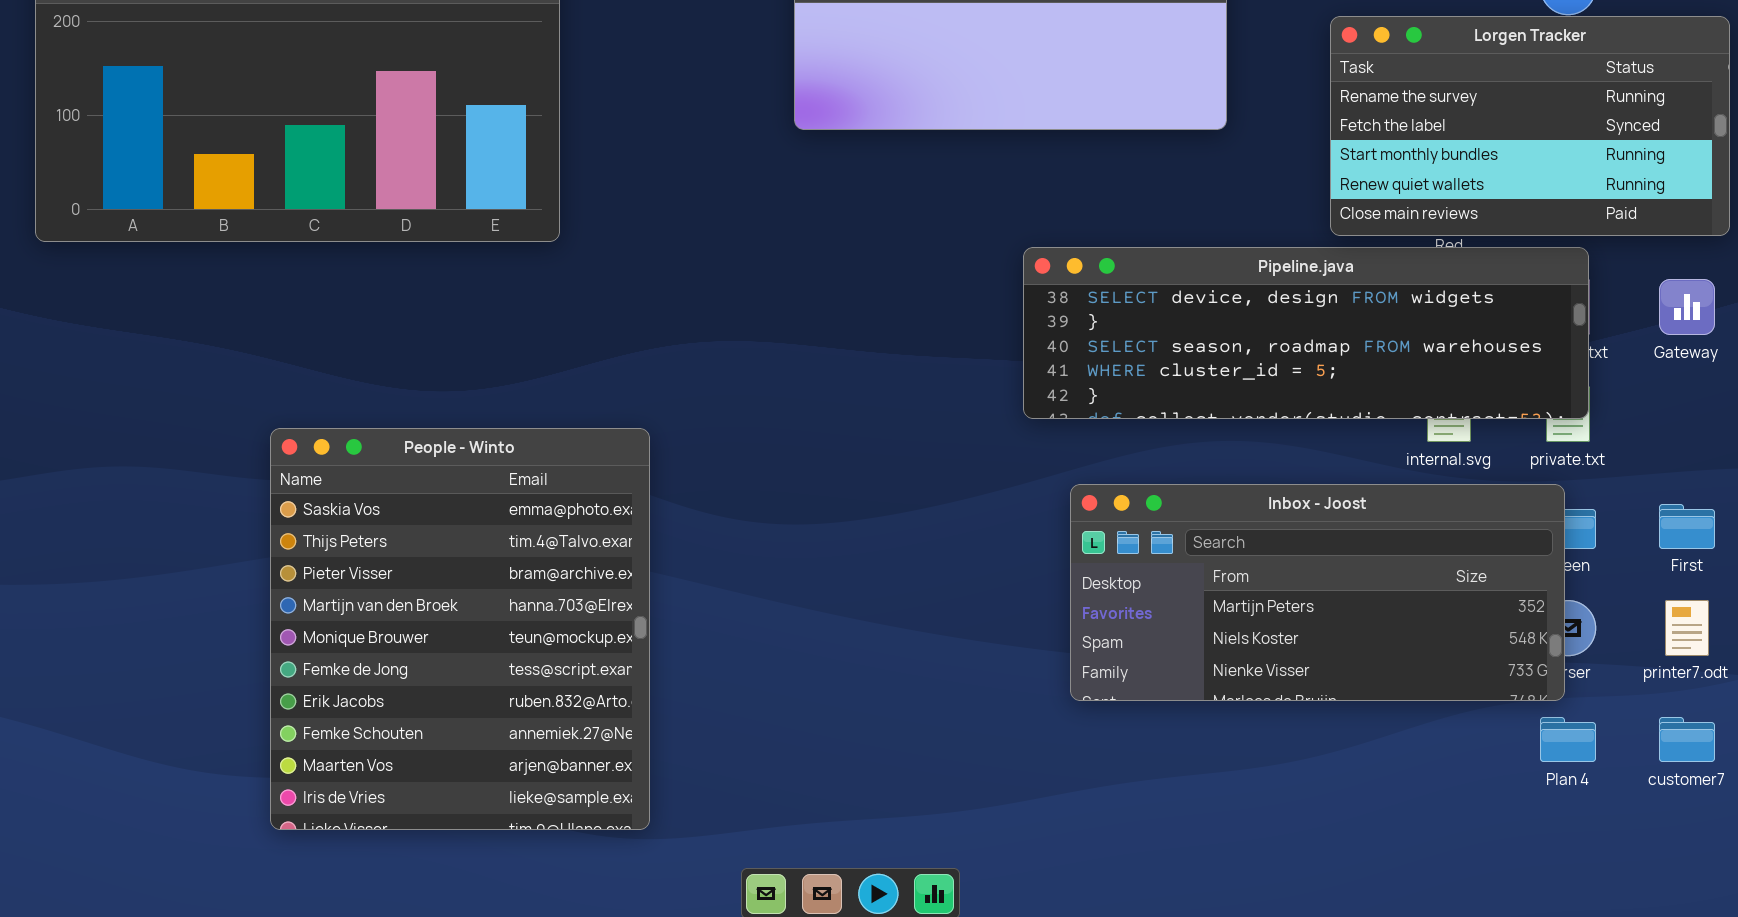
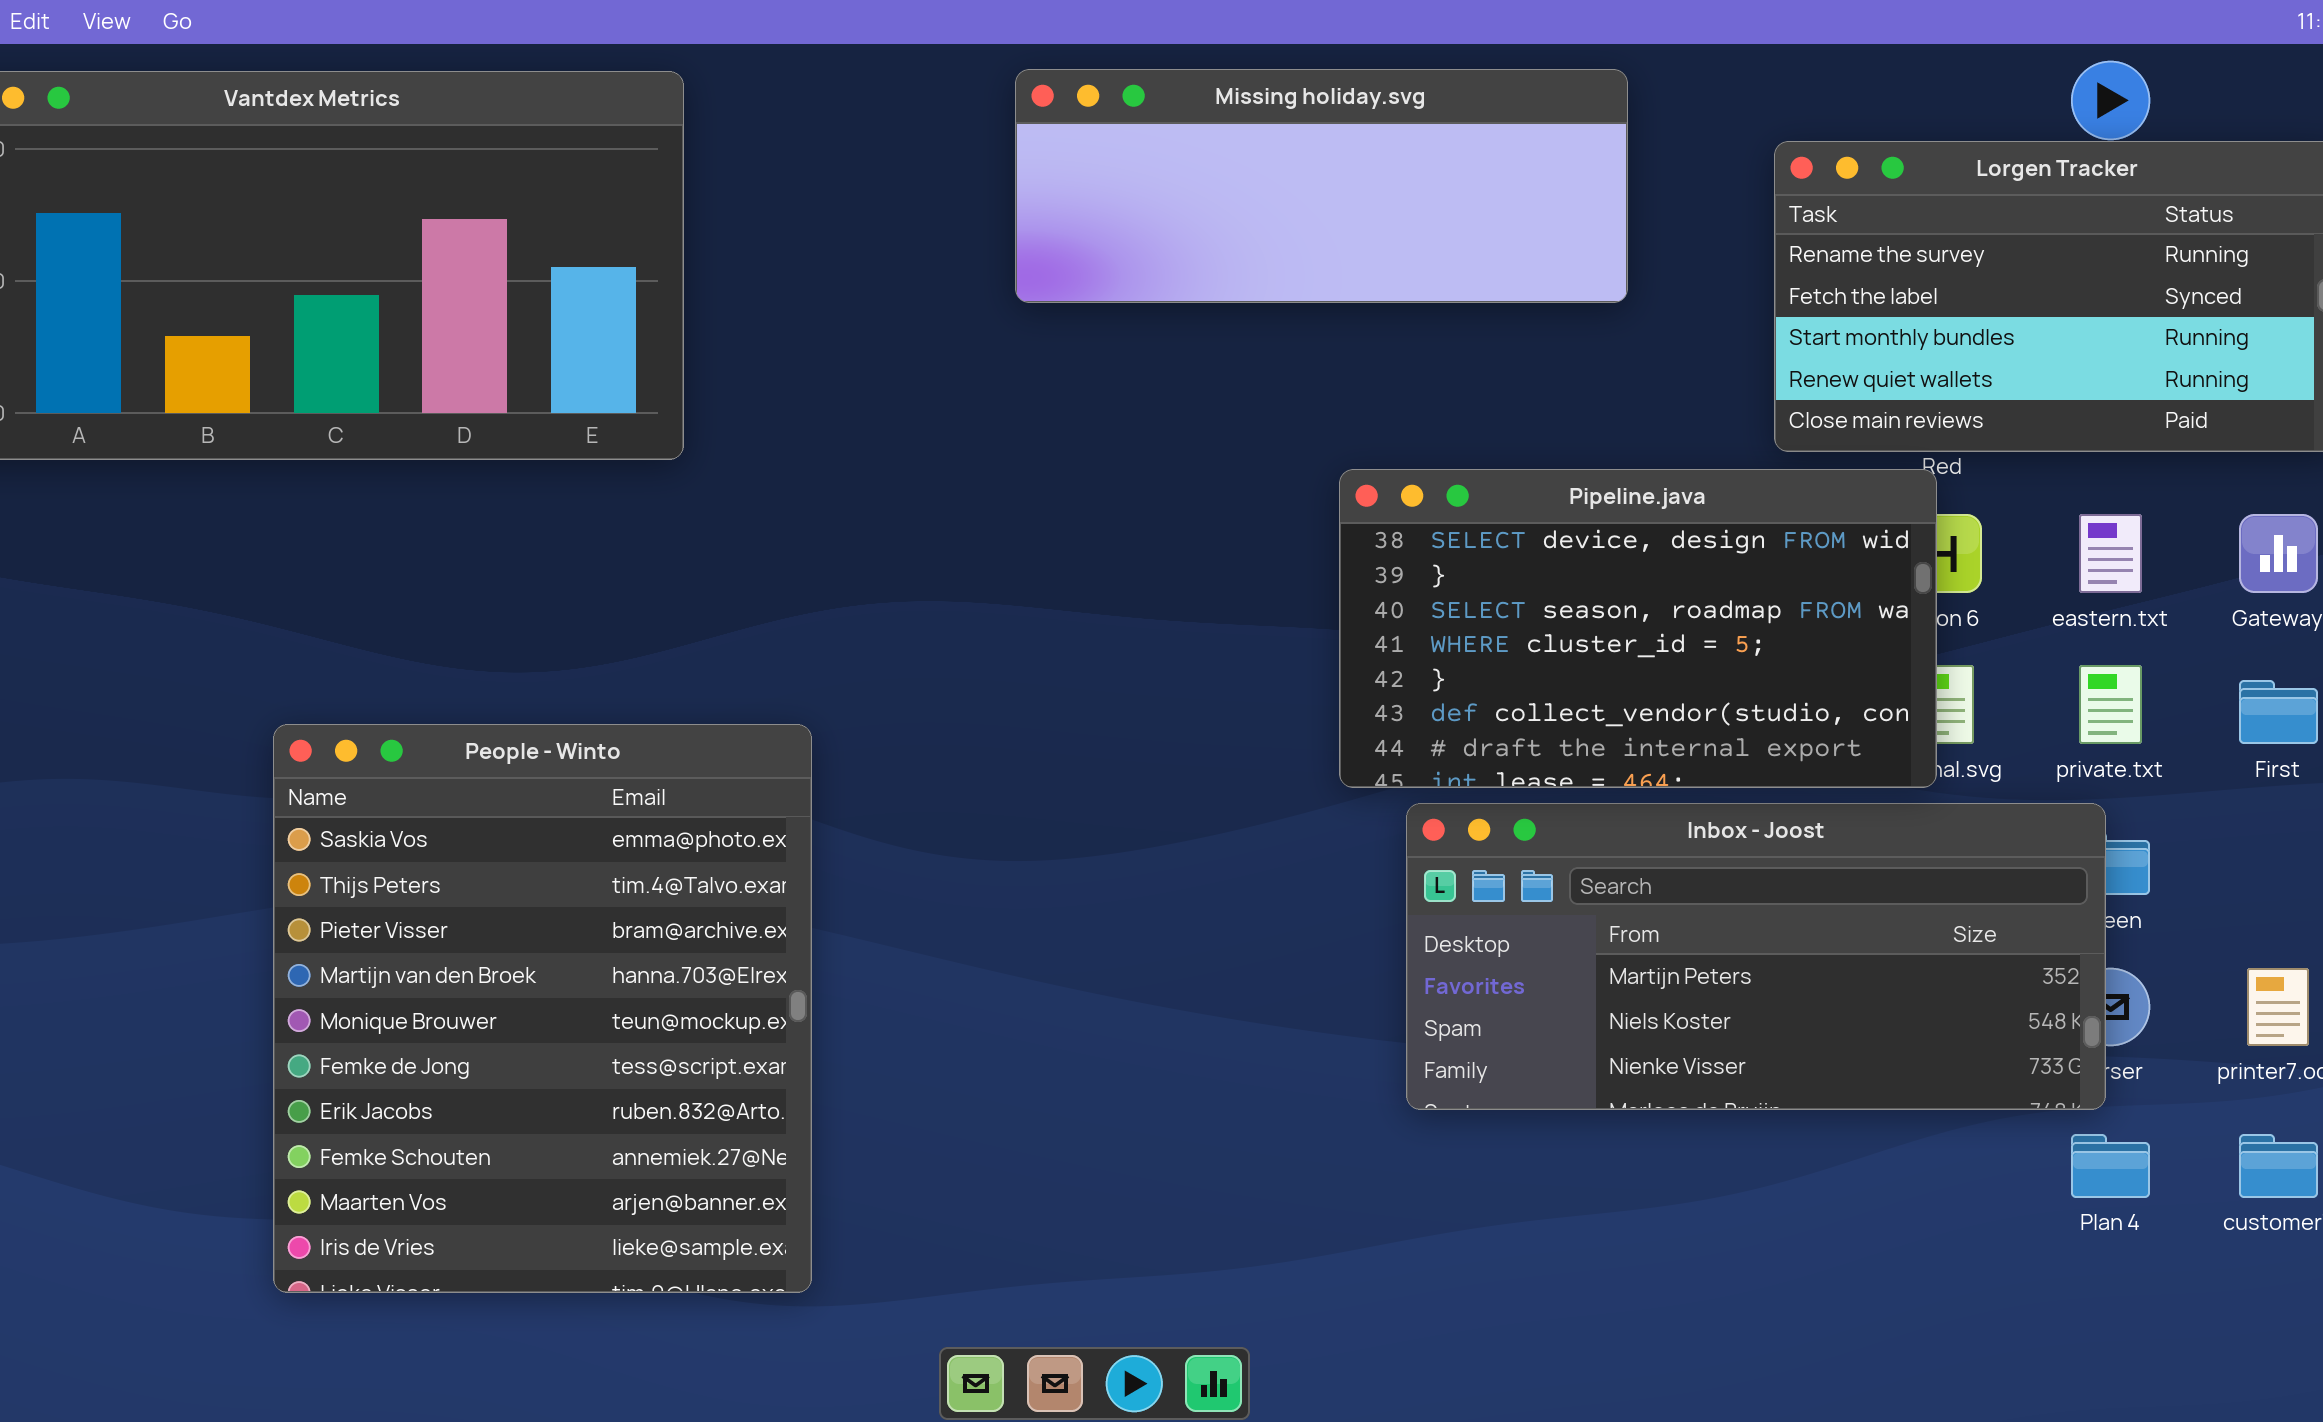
Pipeline.java: [1023,247,1589,419] -> [1339,469,1937,788], resized
First: [1659,504,1715,549] -> [2239,680,2318,744], moved

